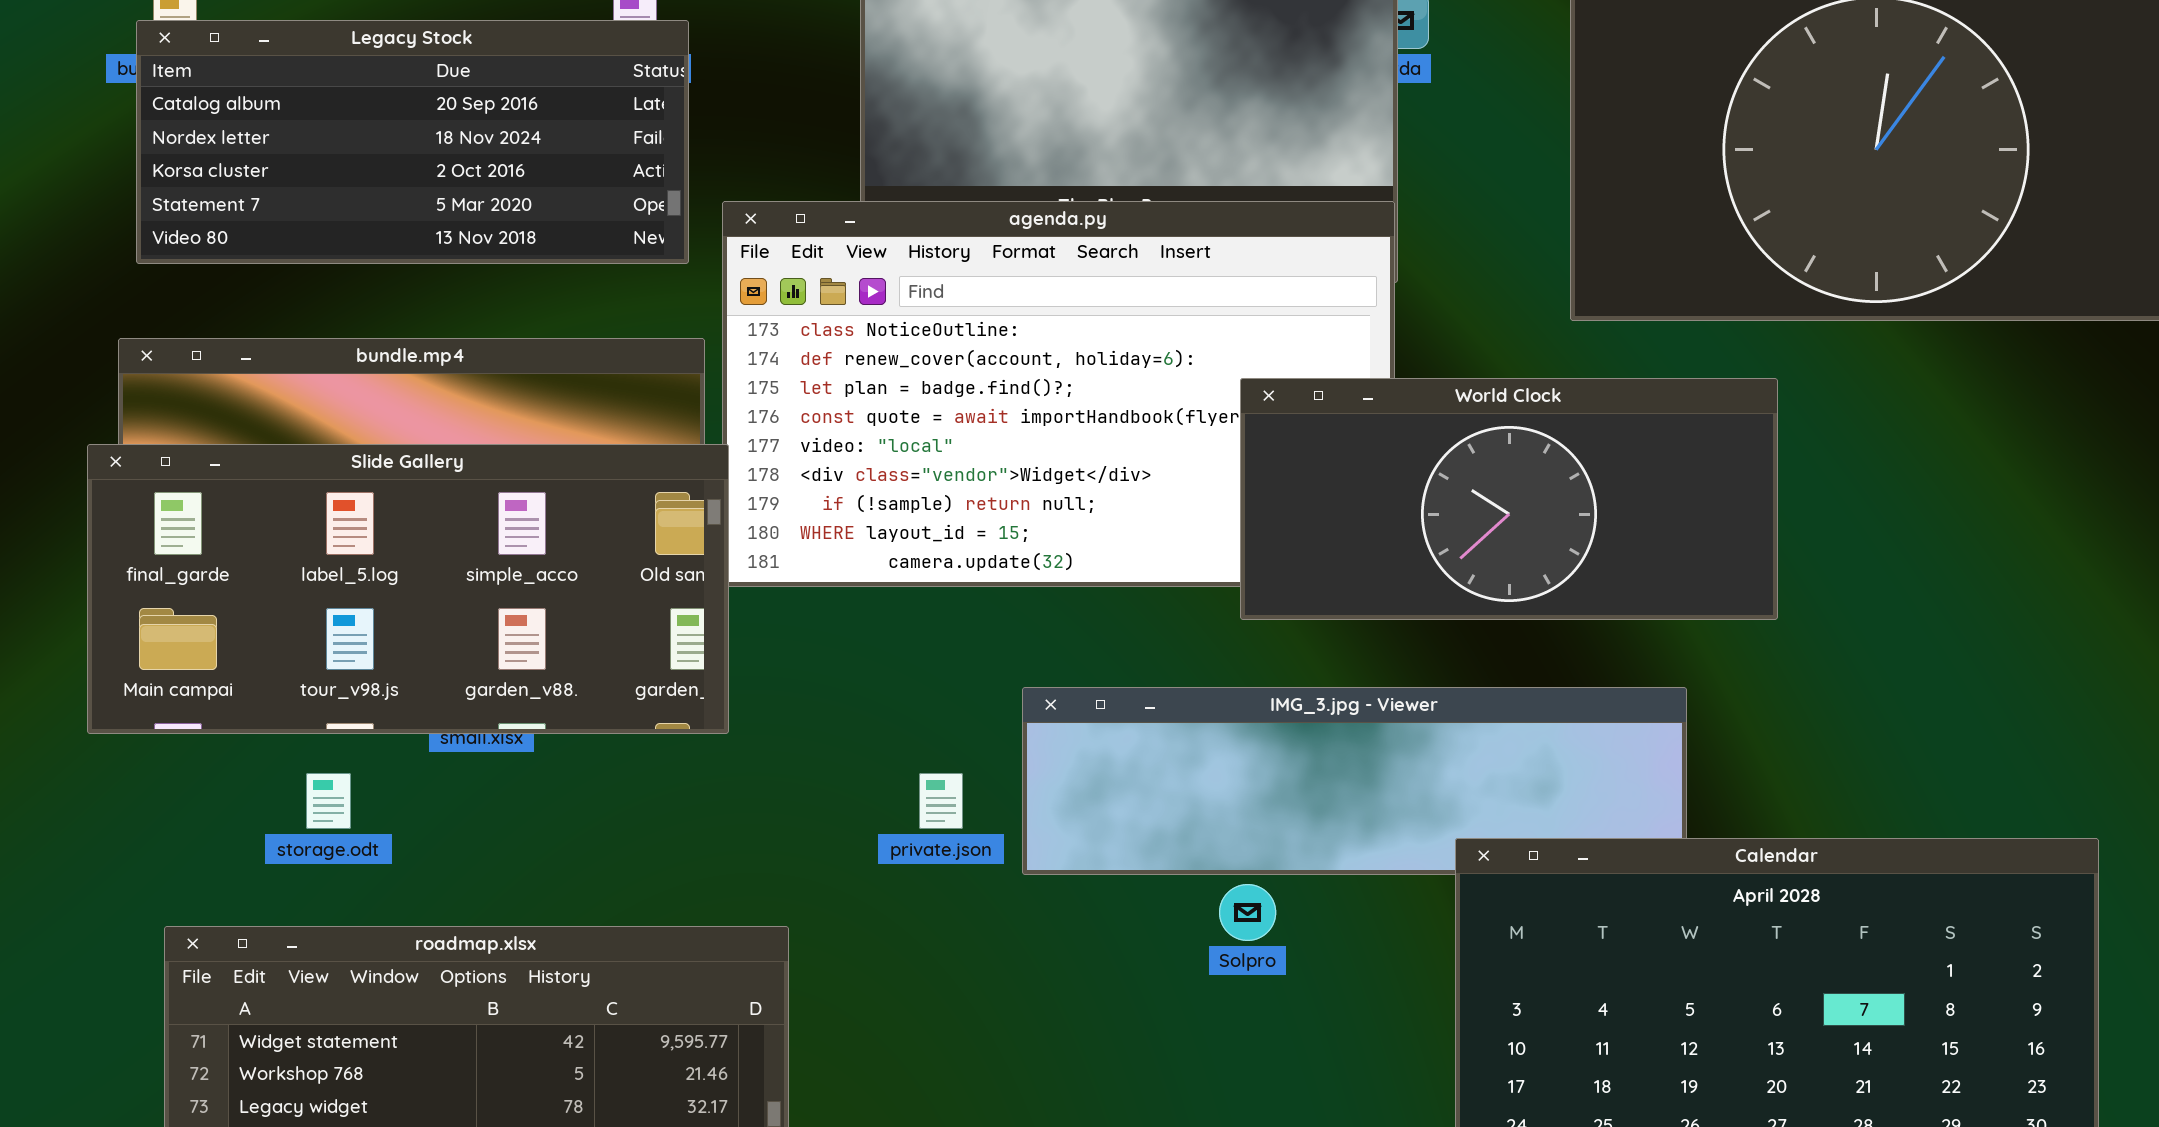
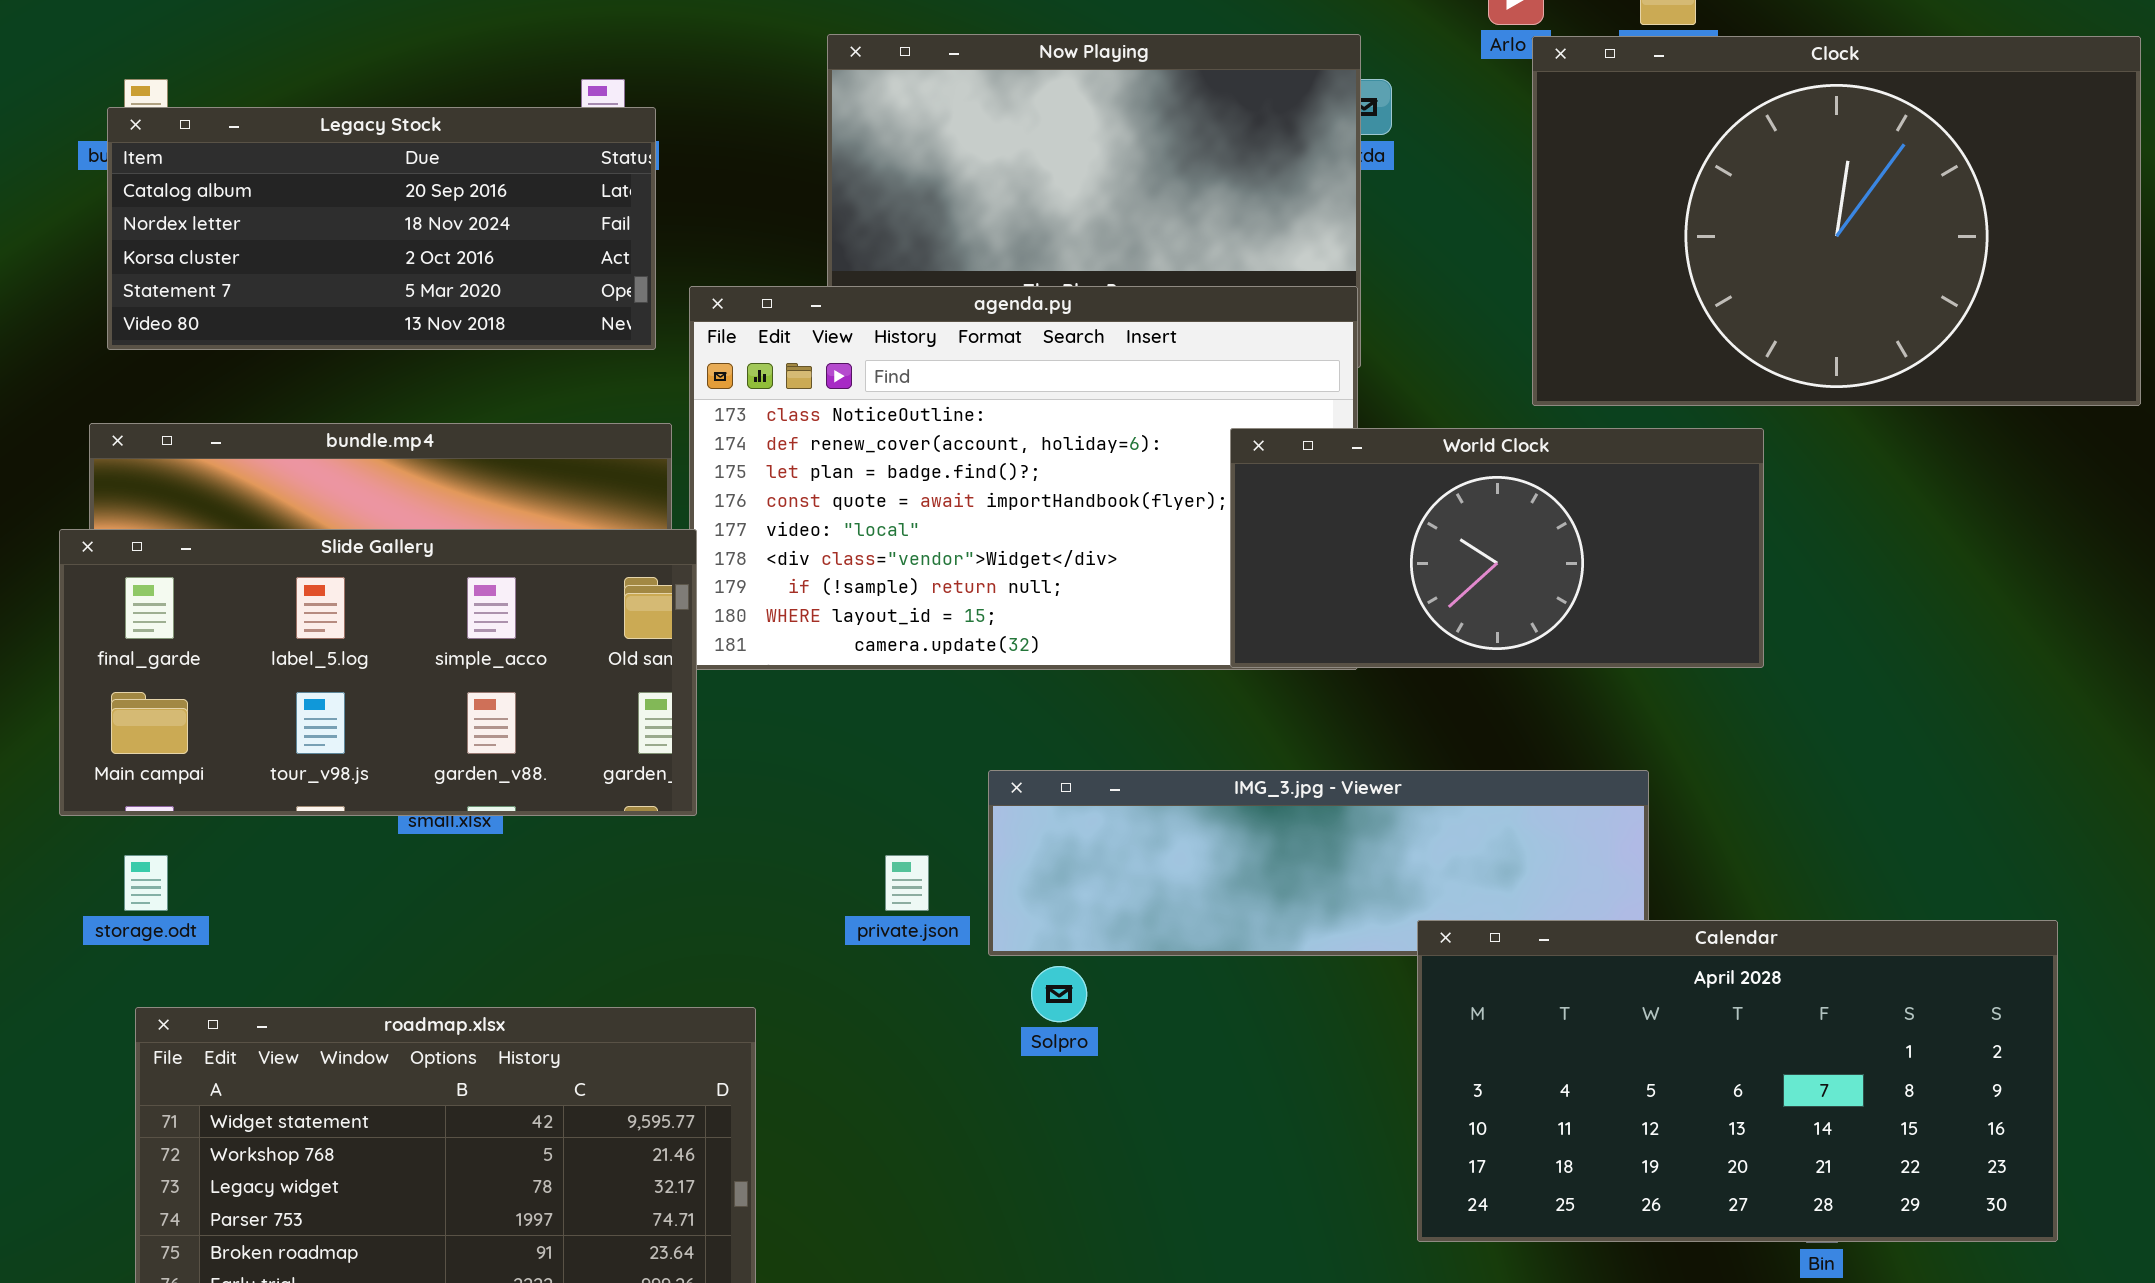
World Clock: [1240,378,1778,620] -> [1230,428,1764,668], moved
storage.odt: [306,773,351,829] -> [124,855,168,911], moved
Solpro: [1219,884,1276,941] -> [1031,966,1087,1022], moved

